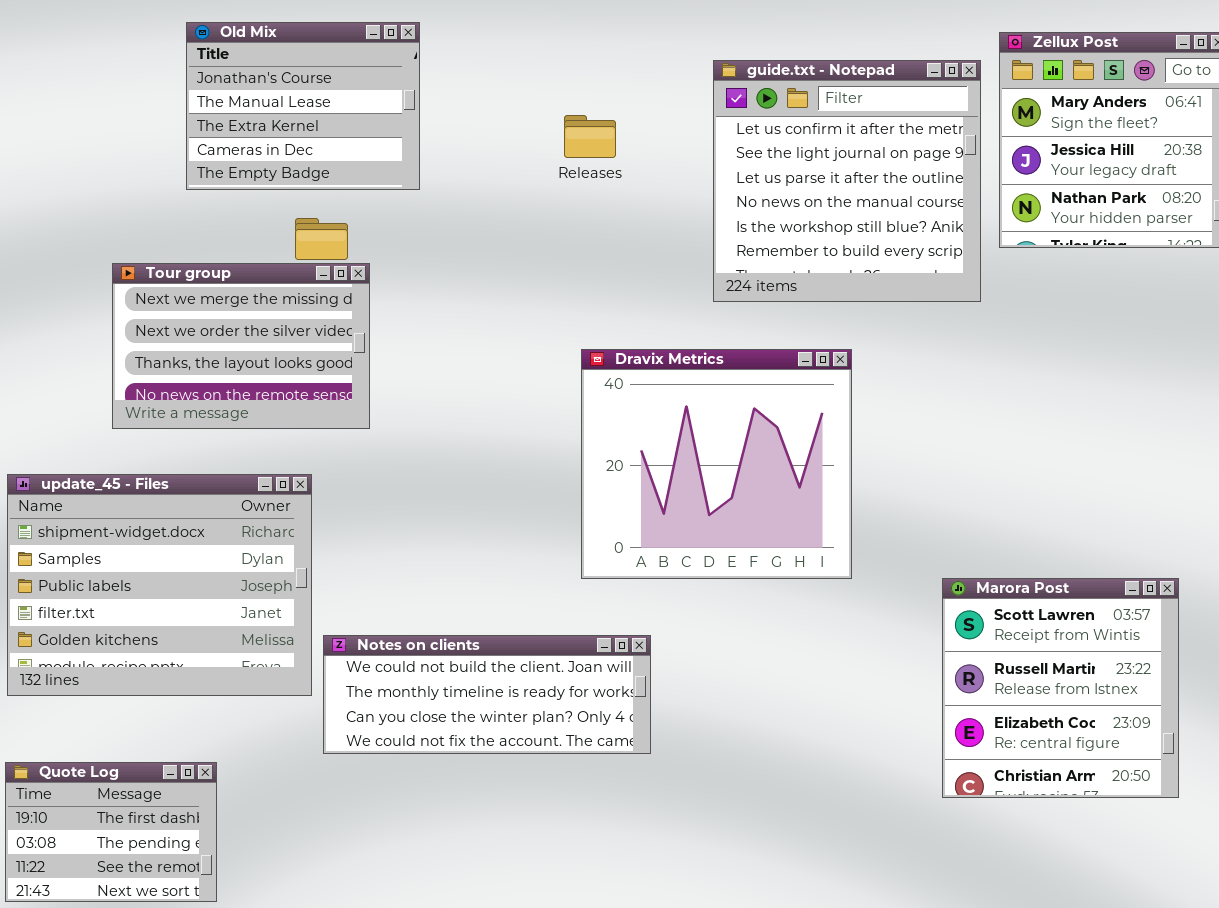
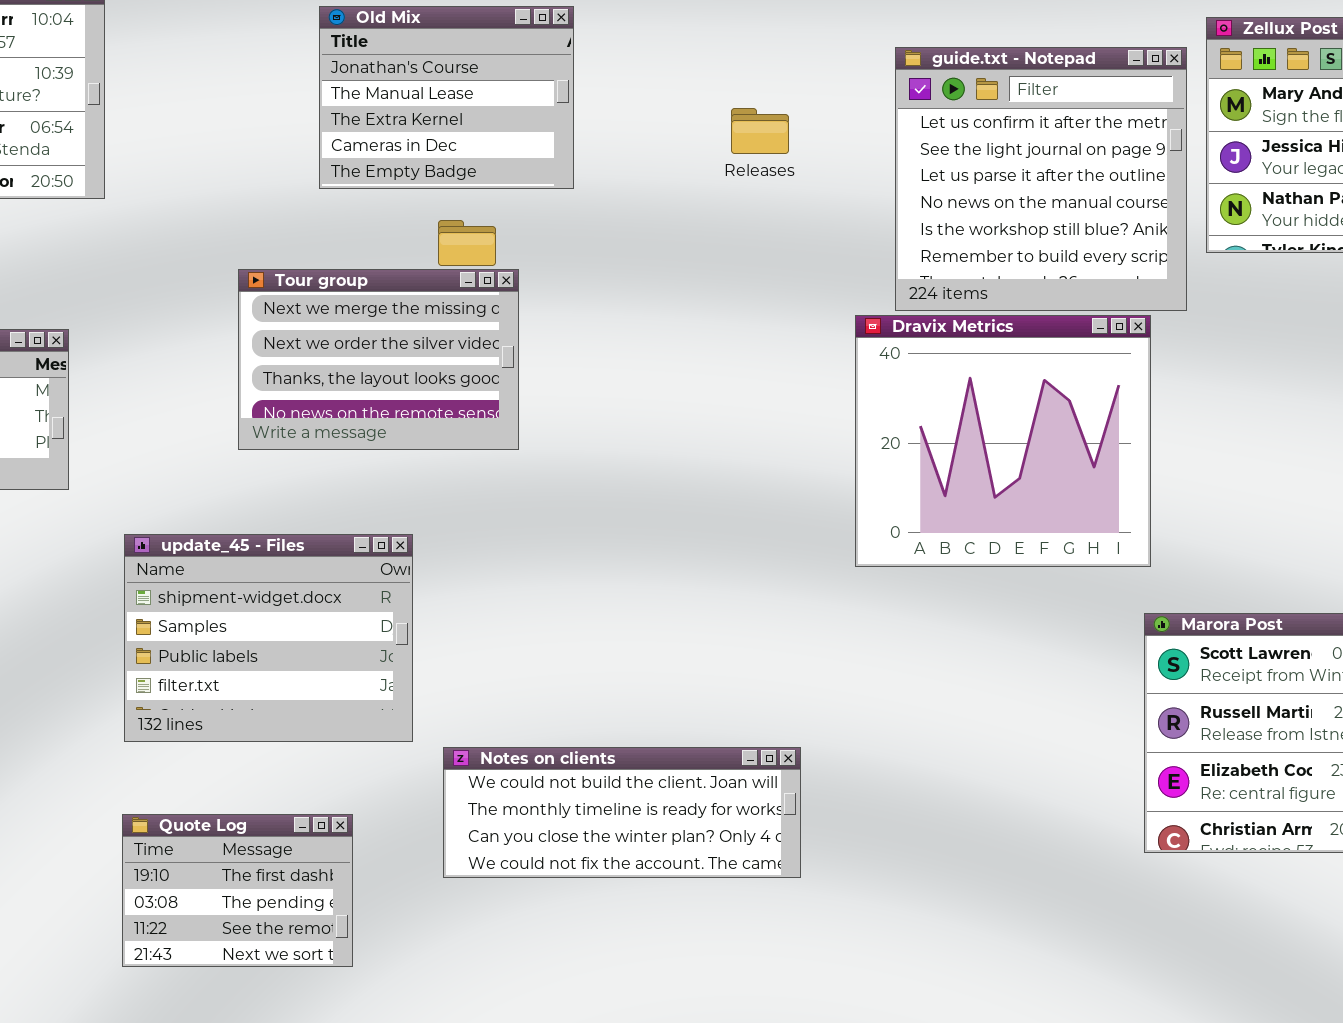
Dravix Metrics: [581,349,852,579] -> [855,315,1151,567], moved
update_45 - Files: [7,474,312,696] -> [124,534,413,742], resized
Notes on clients: [323,635,651,754] -> [443,747,801,878], moved

